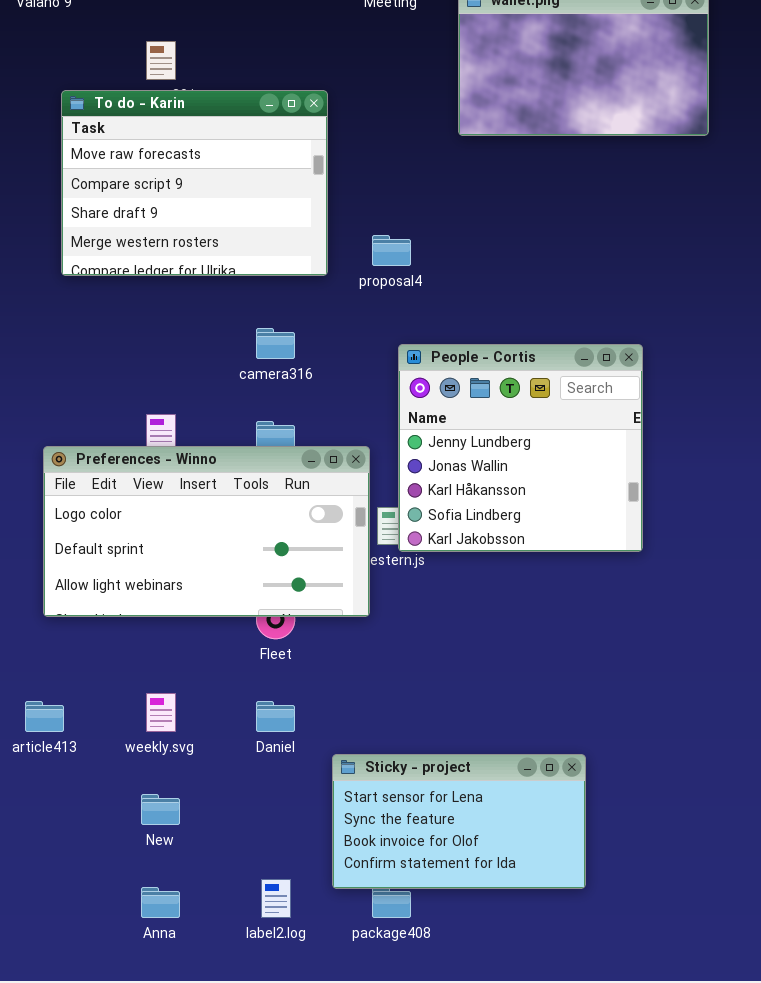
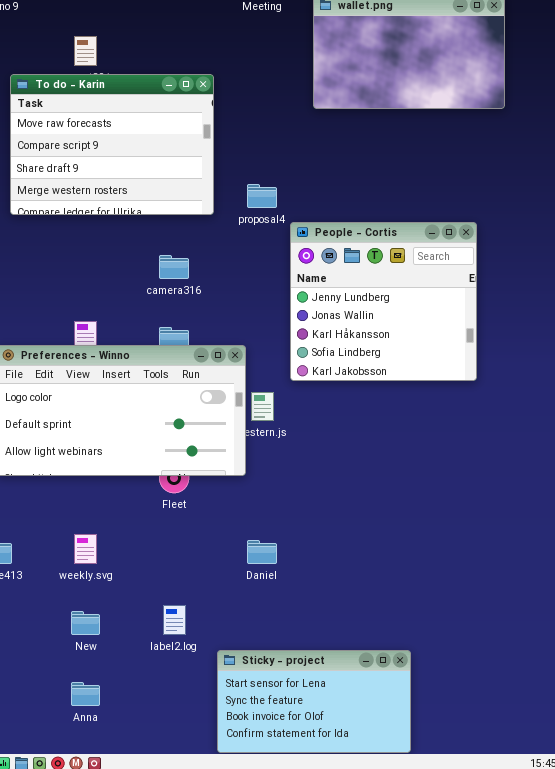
People - Cortis: [398,344,643,552] -> [290,222,477,381], moved
Daniel: [256,701,295,732] -> [247,540,277,564], moved
Sticky - project: [332,754,586,889] -> [217,650,411,753], moved
label2.log: [261,879,291,918] -> [163,605,186,635], moved

